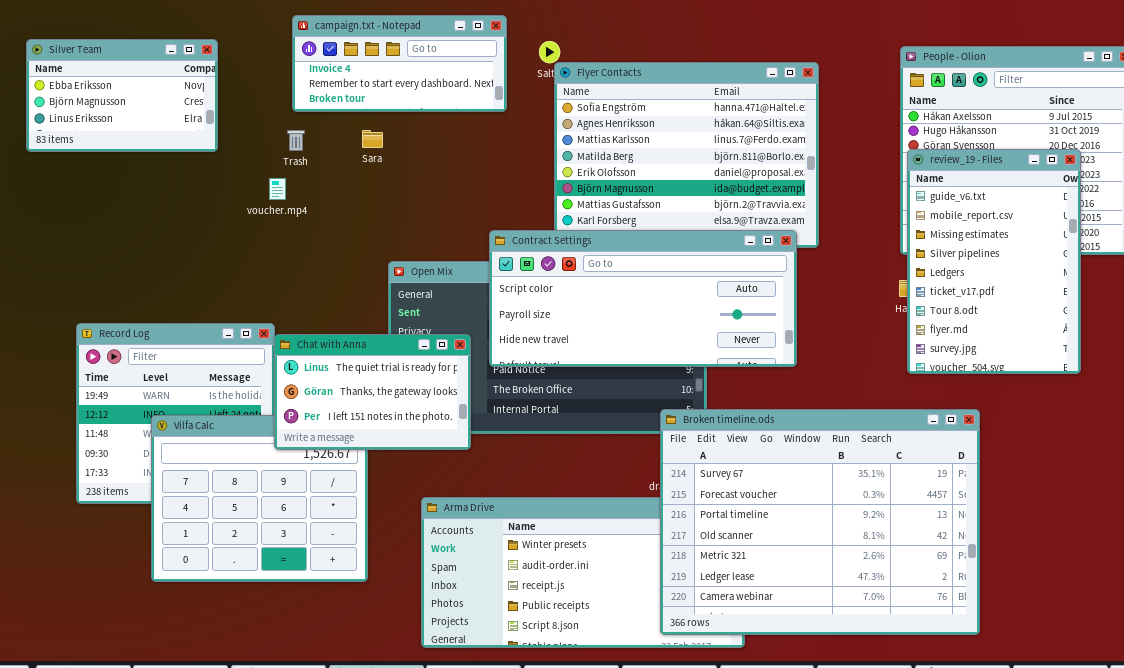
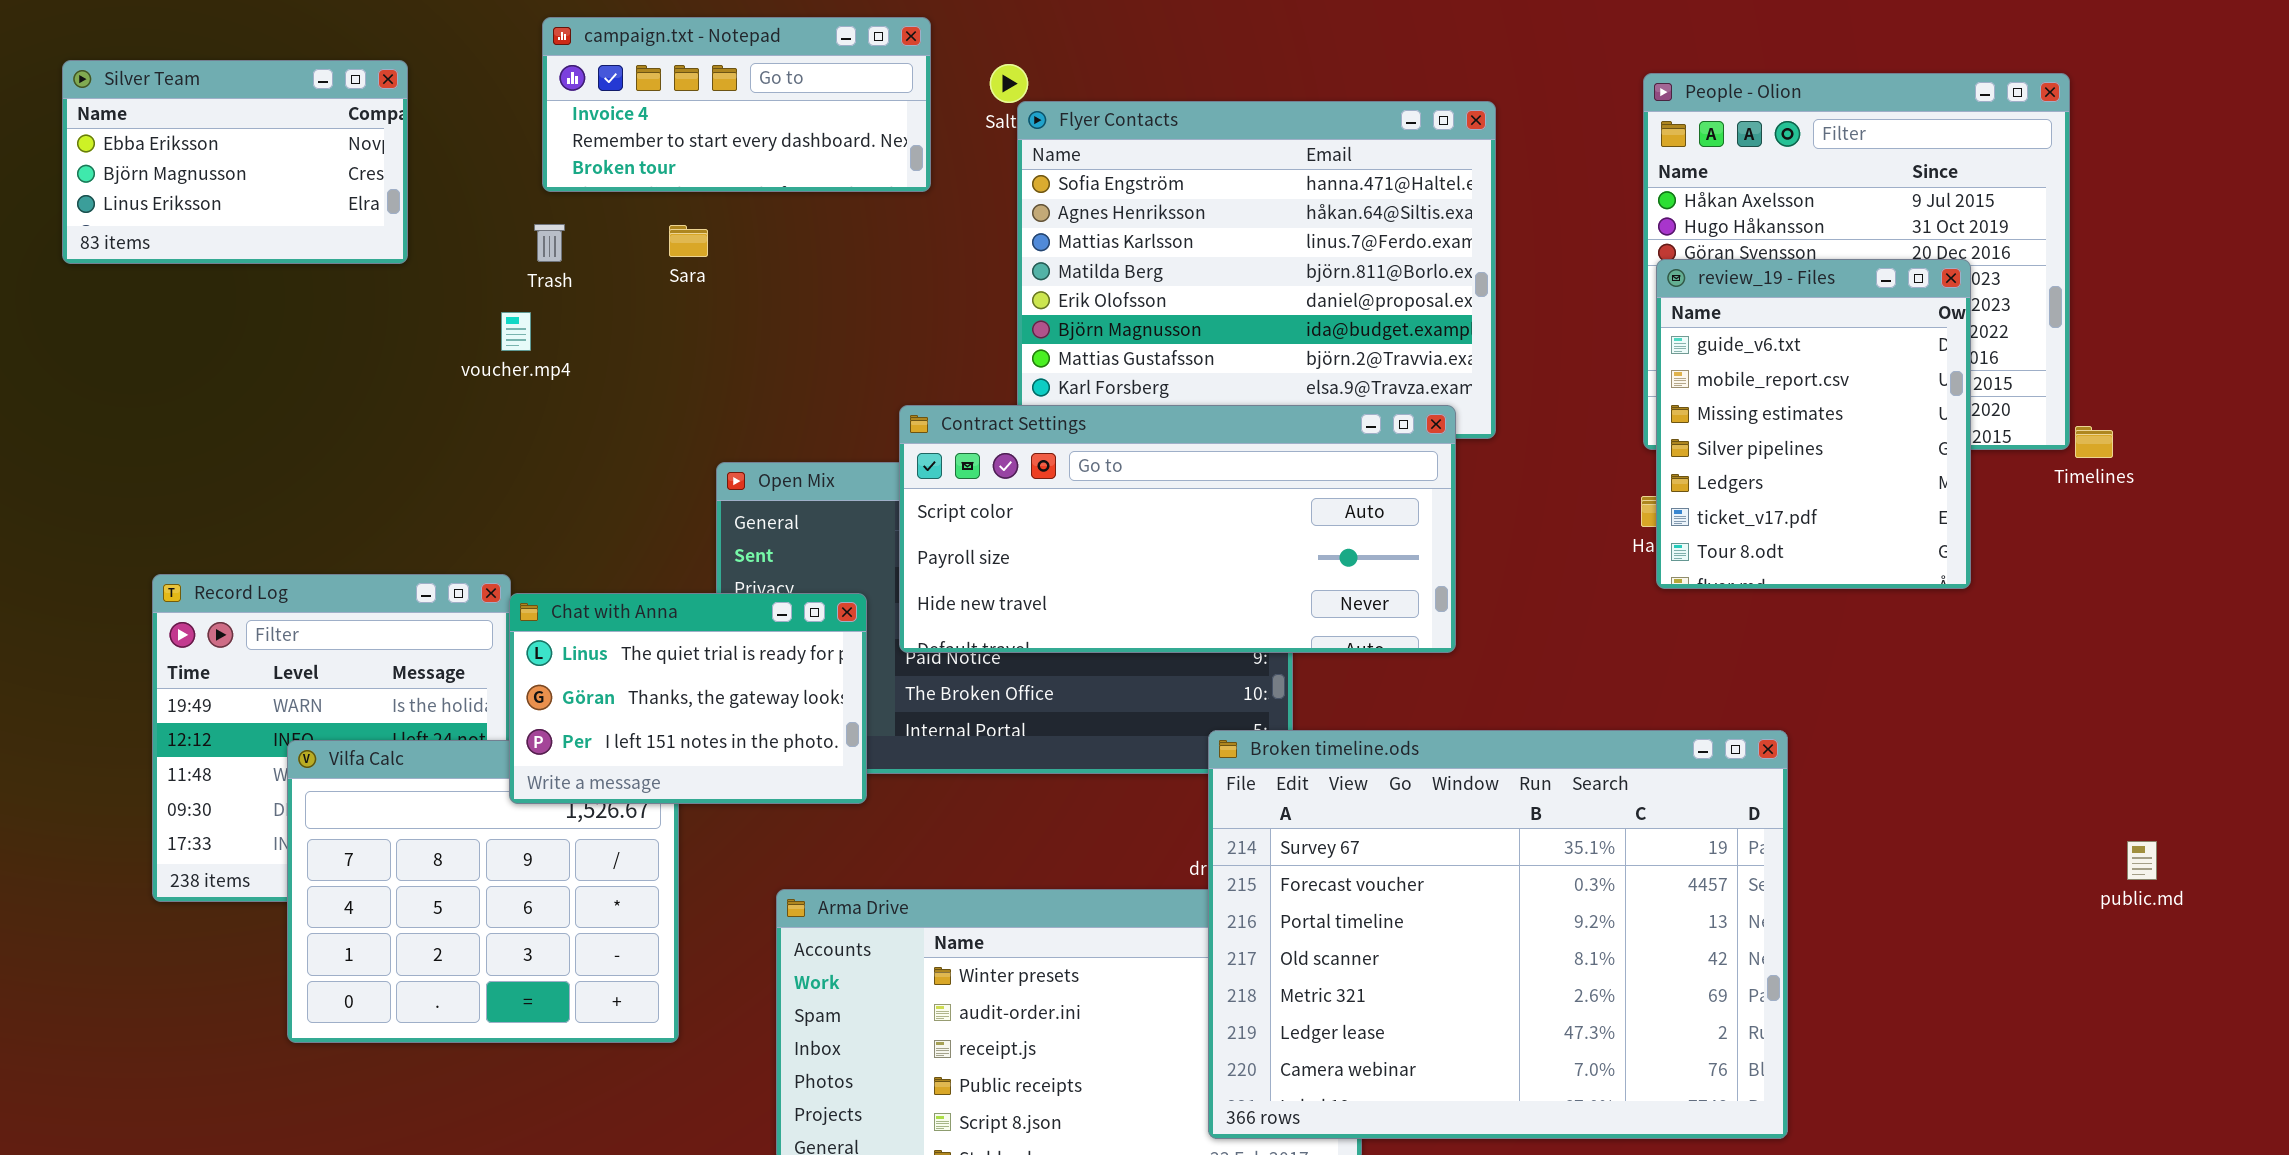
review_19 - Files: [907,149,1081,374] -> [1656,259,1971,589], resized

